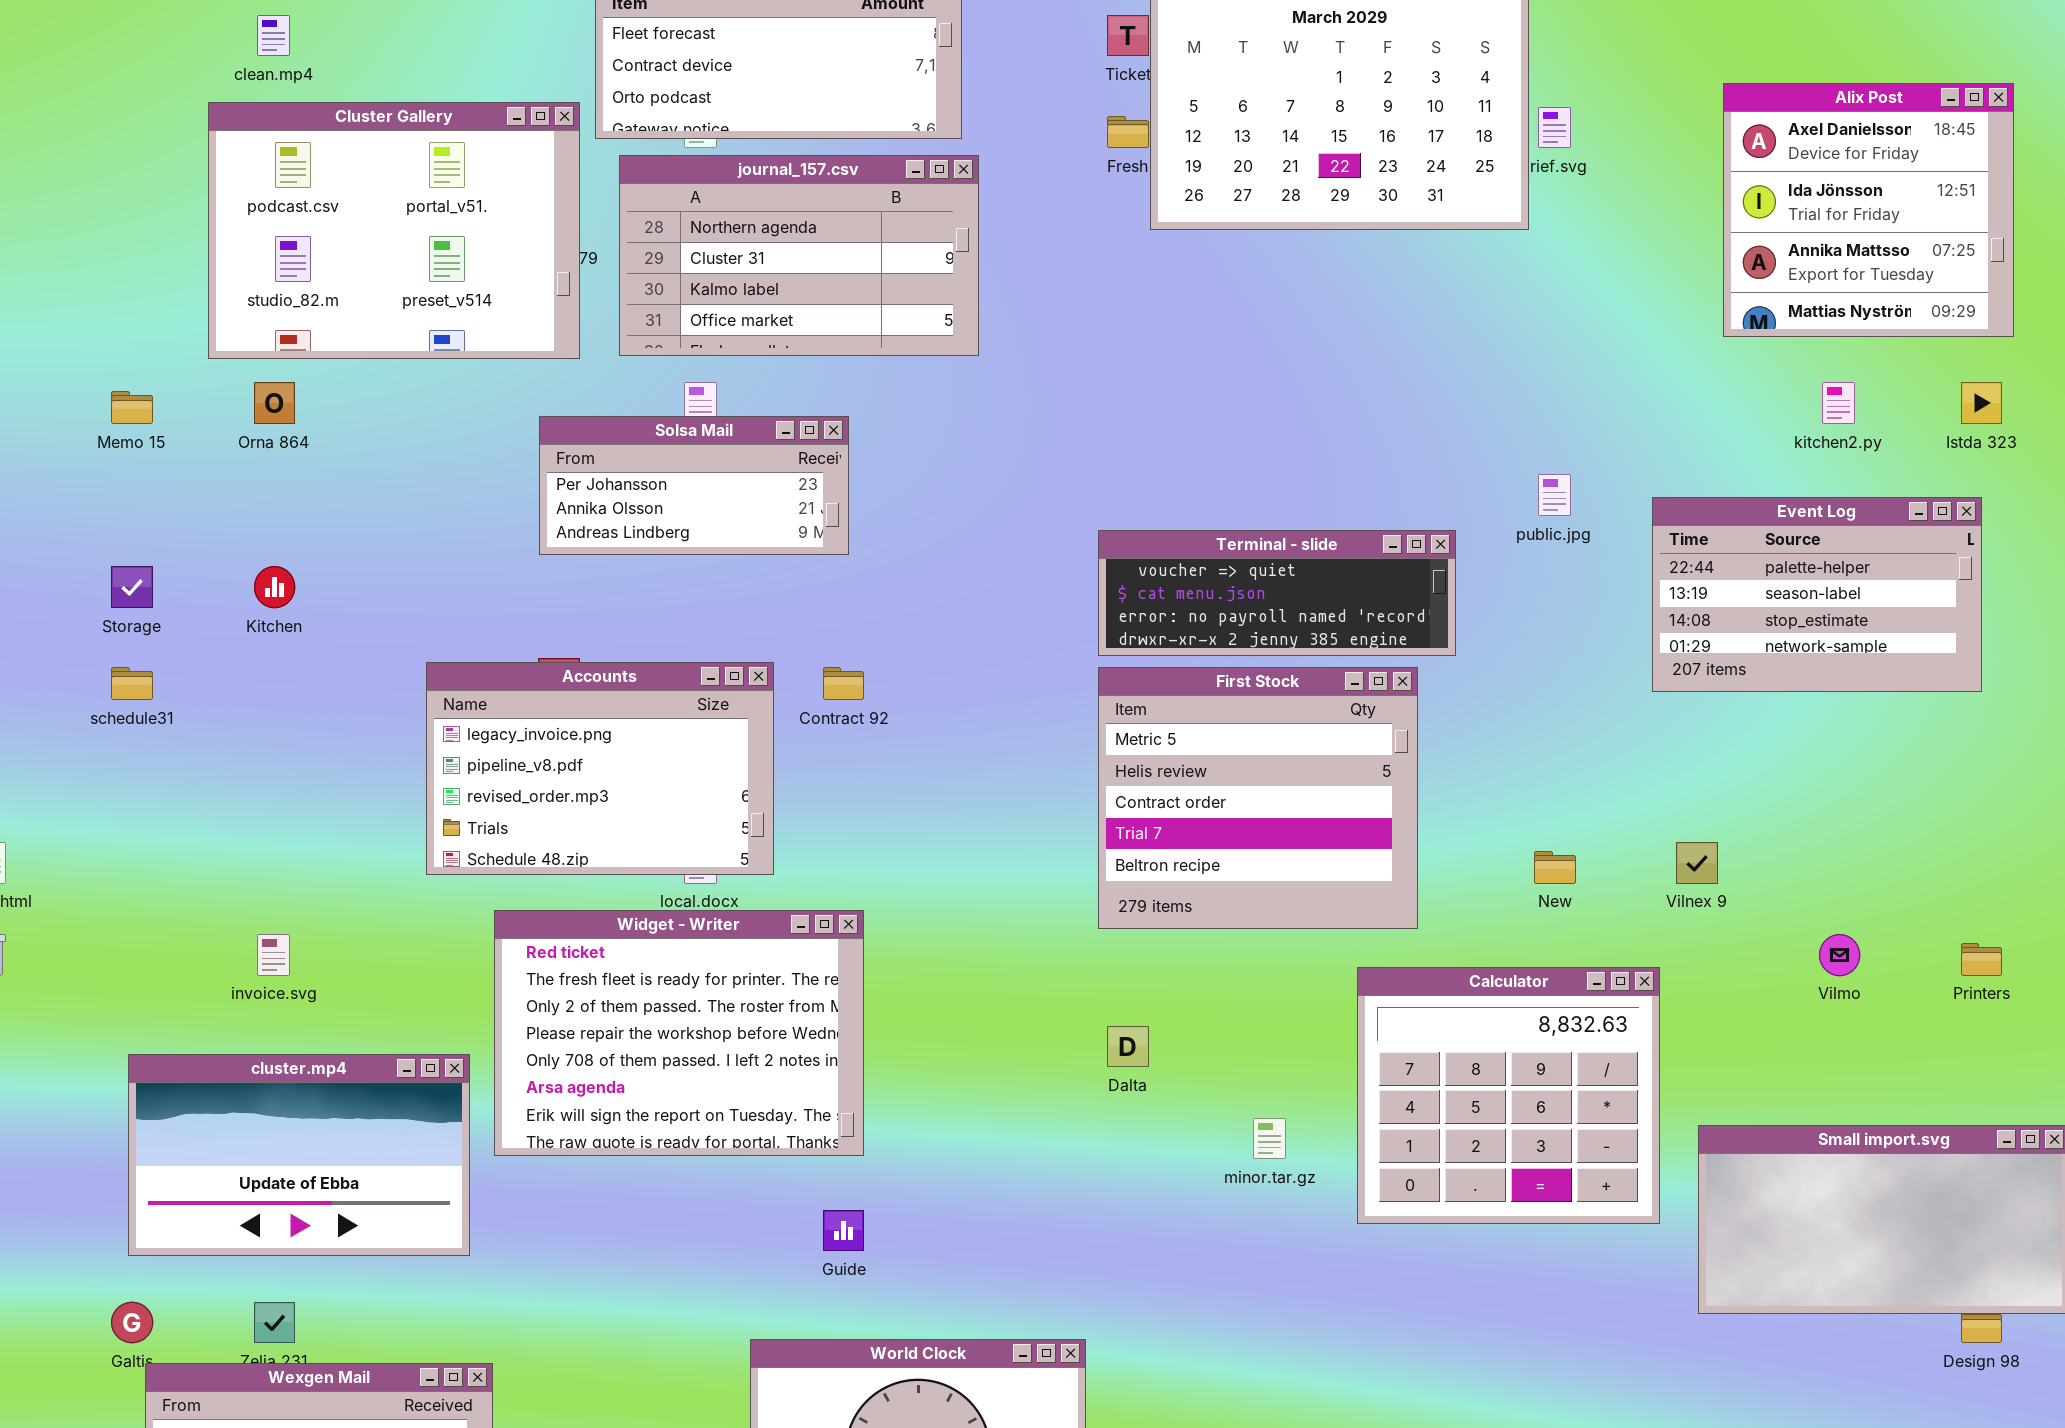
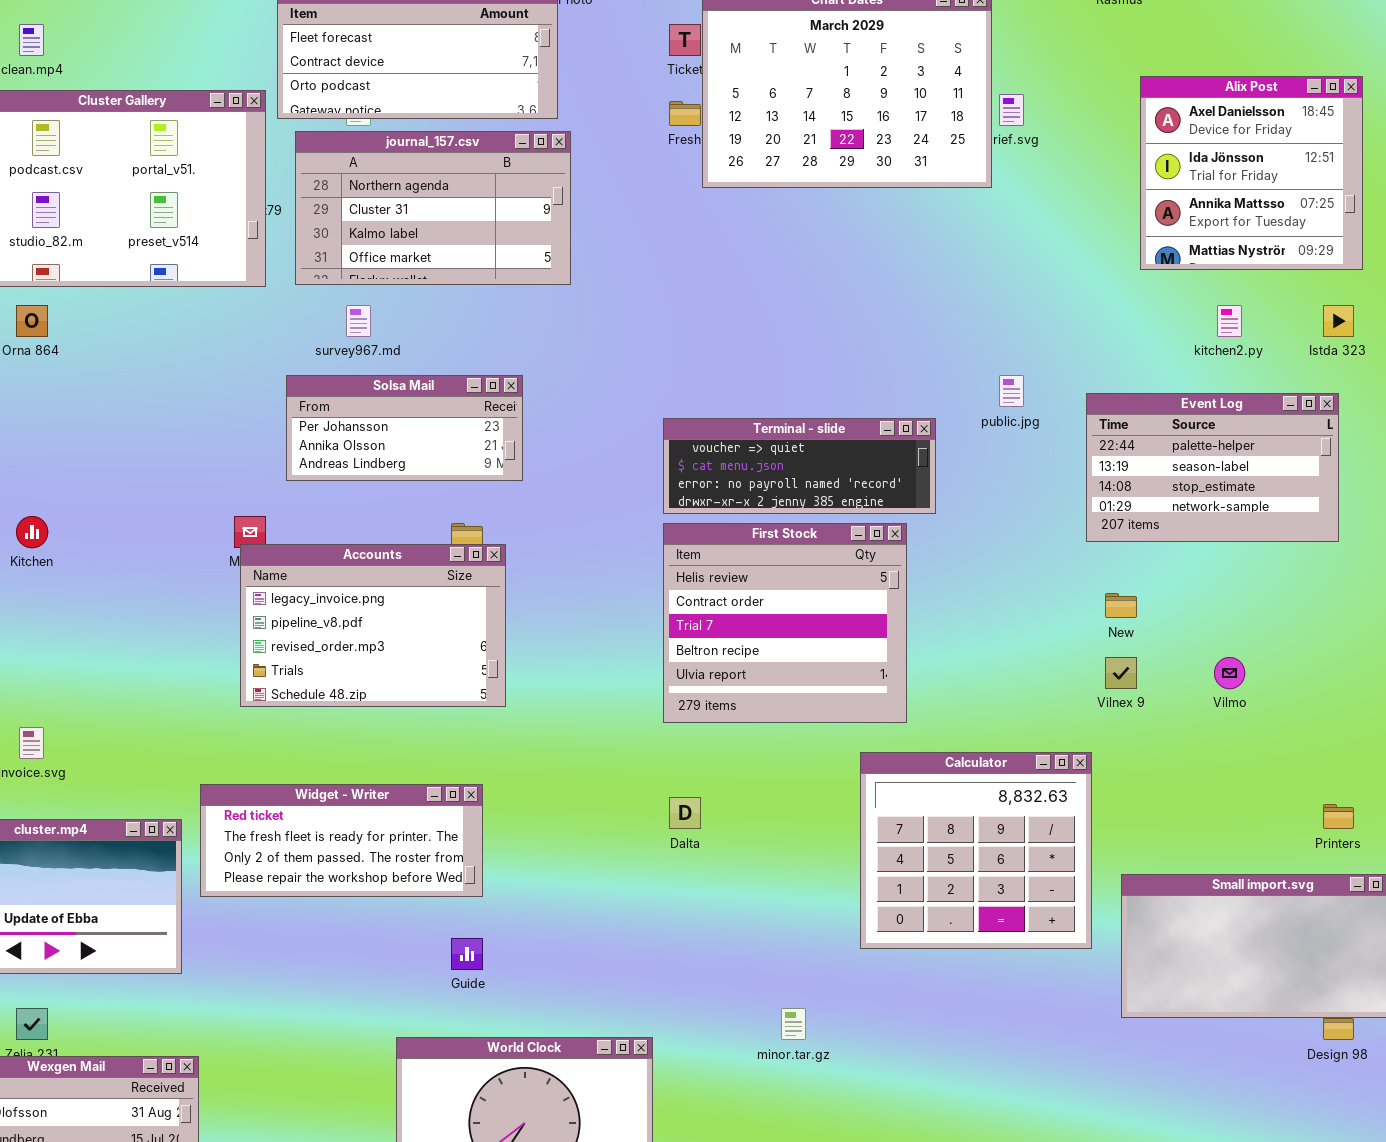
Solsa Mail: [539,416,849,555] -> [286,375,523,481], moved
Kitchen: [254,566,295,608] -> [16,516,48,548], moved
Accounts: [426,662,774,875] -> [240,544,506,707], moved
First Stock: [1098,667,1418,929] -> [663,523,907,723], scrolled down 1 row
New: [1534,851,1576,884] -> [1105,593,1137,618], moved
Widget - Writer: [494,910,864,1156] -> [200,784,483,897], resized
Vilmo: [1819,934,1860,976] -> [1214,657,1245,689], moved
Printers: [1961,943,2002,976] -> [1323,804,1354,829], moved
minor.tar.gz: [1253,1118,1286,1159] -> [781,1008,806,1040], moved

